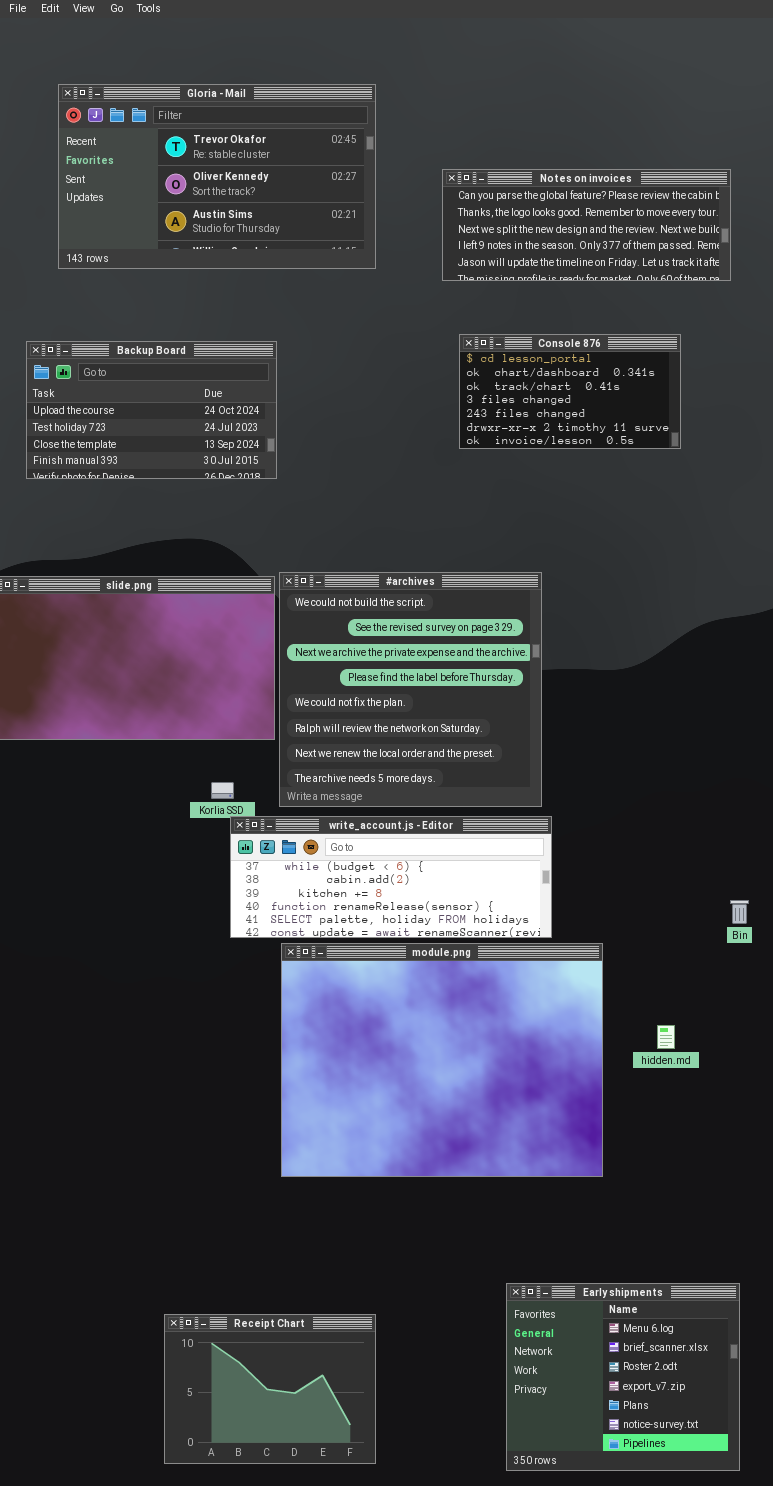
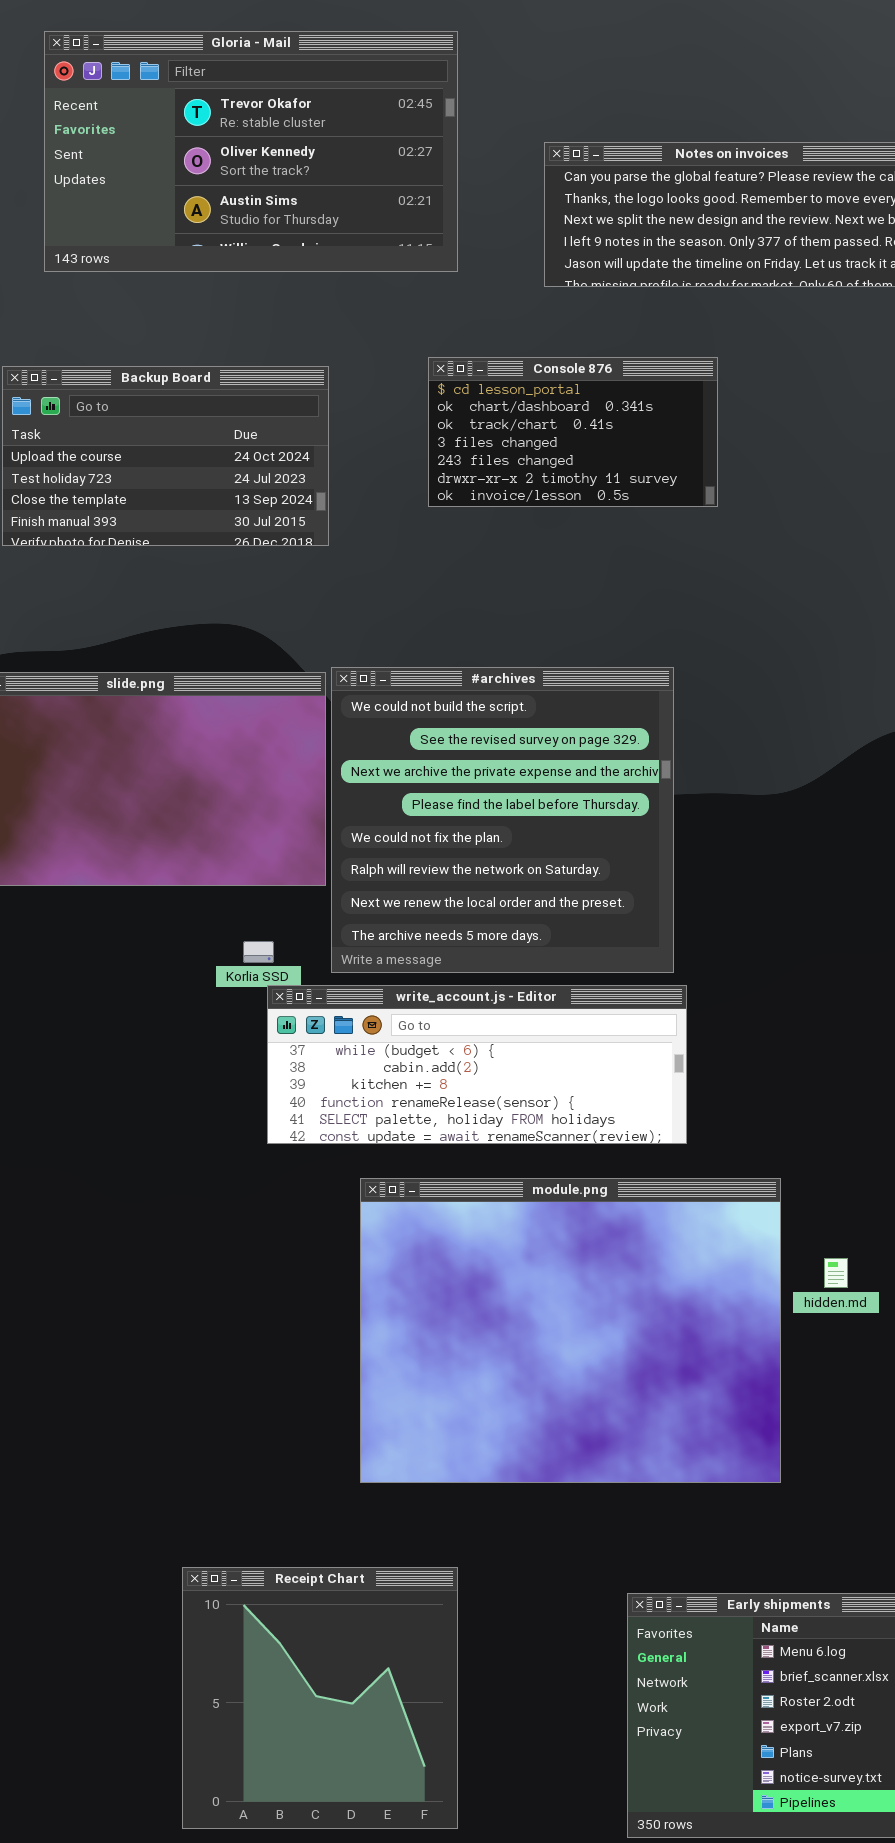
Console 876: [459,334,681,449] -> [428,357,718,507], moved
module.png: [281,943,603,1177] -> [360,1178,781,1483], moved
Receipt Chart: [164,1314,376,1464] -> [182,1567,458,1829], resized

